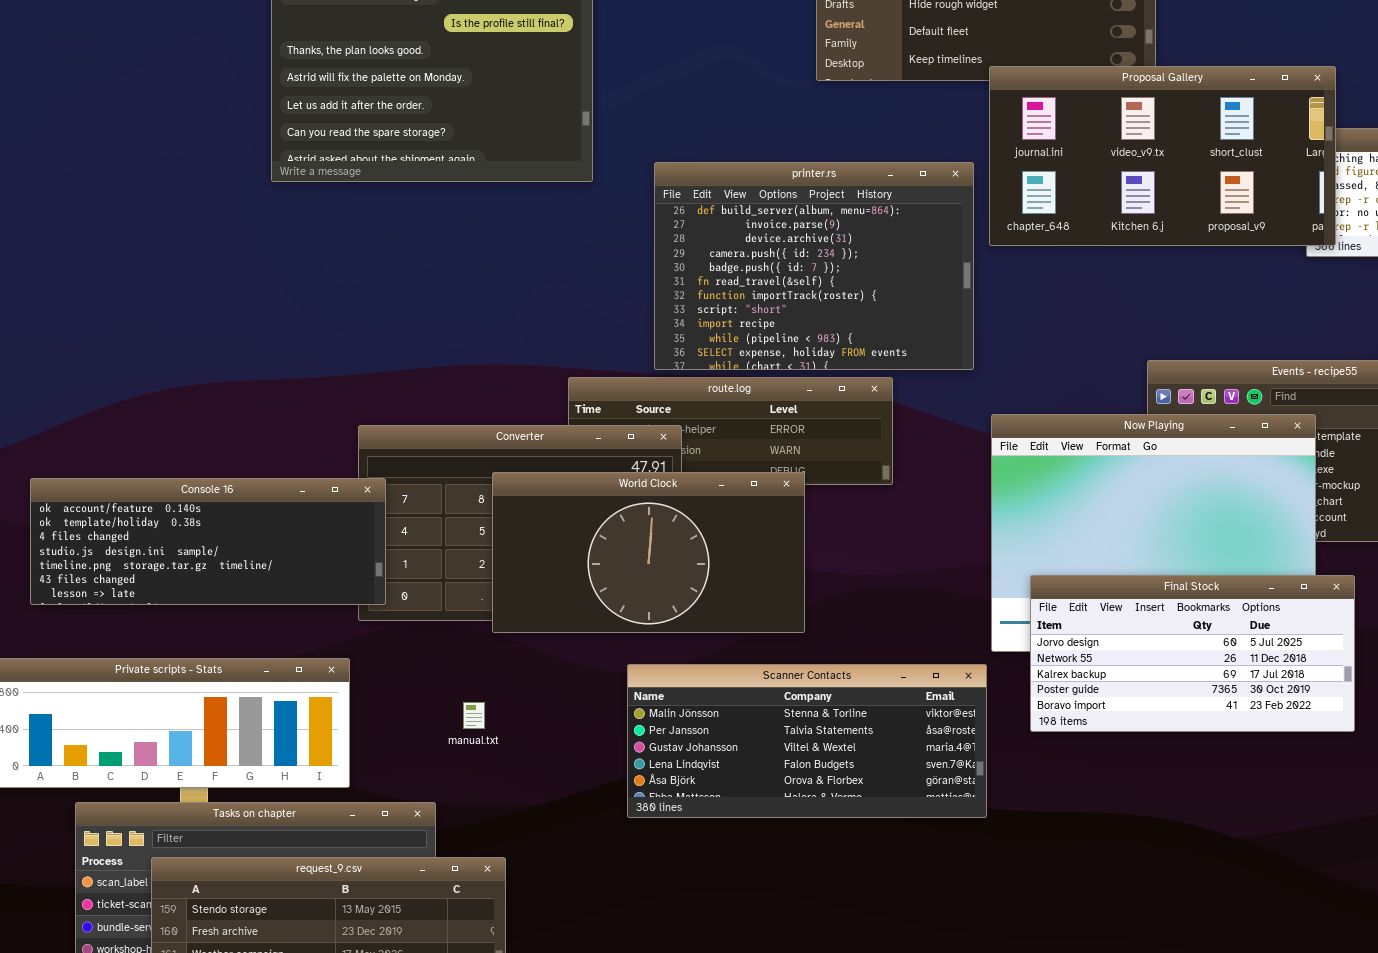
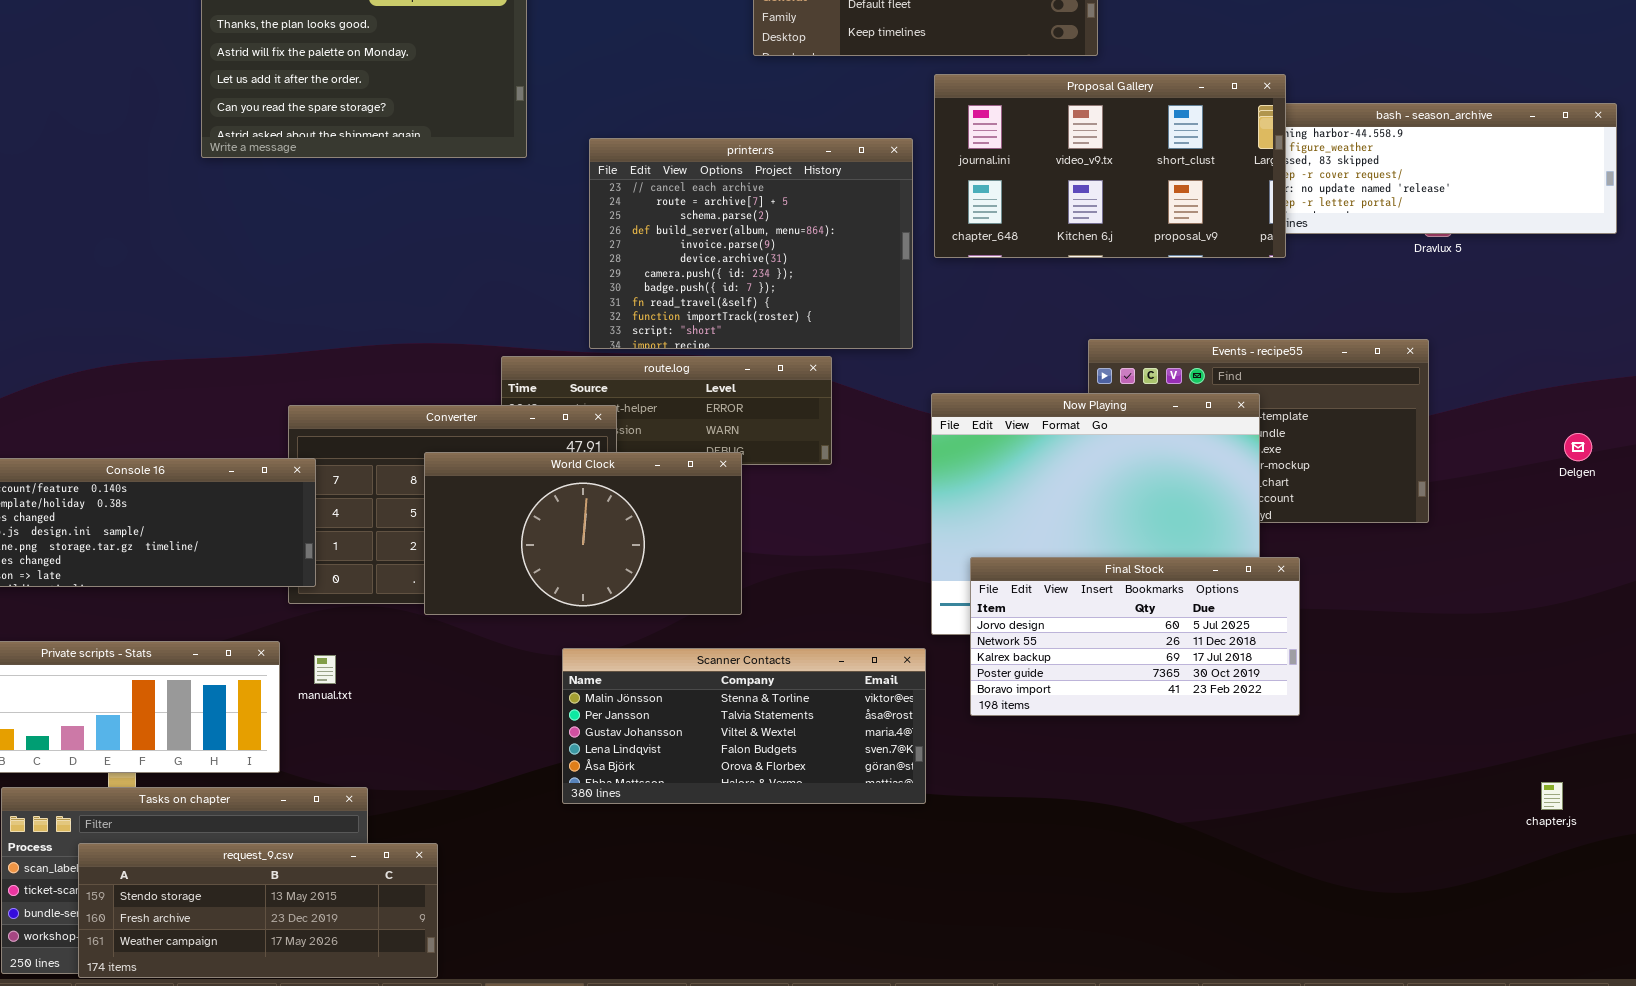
Proposal Gallery: [989,66,1336,246] -> [934,74,1286,258], moved
printer.rs: [654,162,974,370] -> [589,138,913,349], scrolled up 3 rows
manual.txt: [463,702,485,729] -> [314,655,336,684], moved

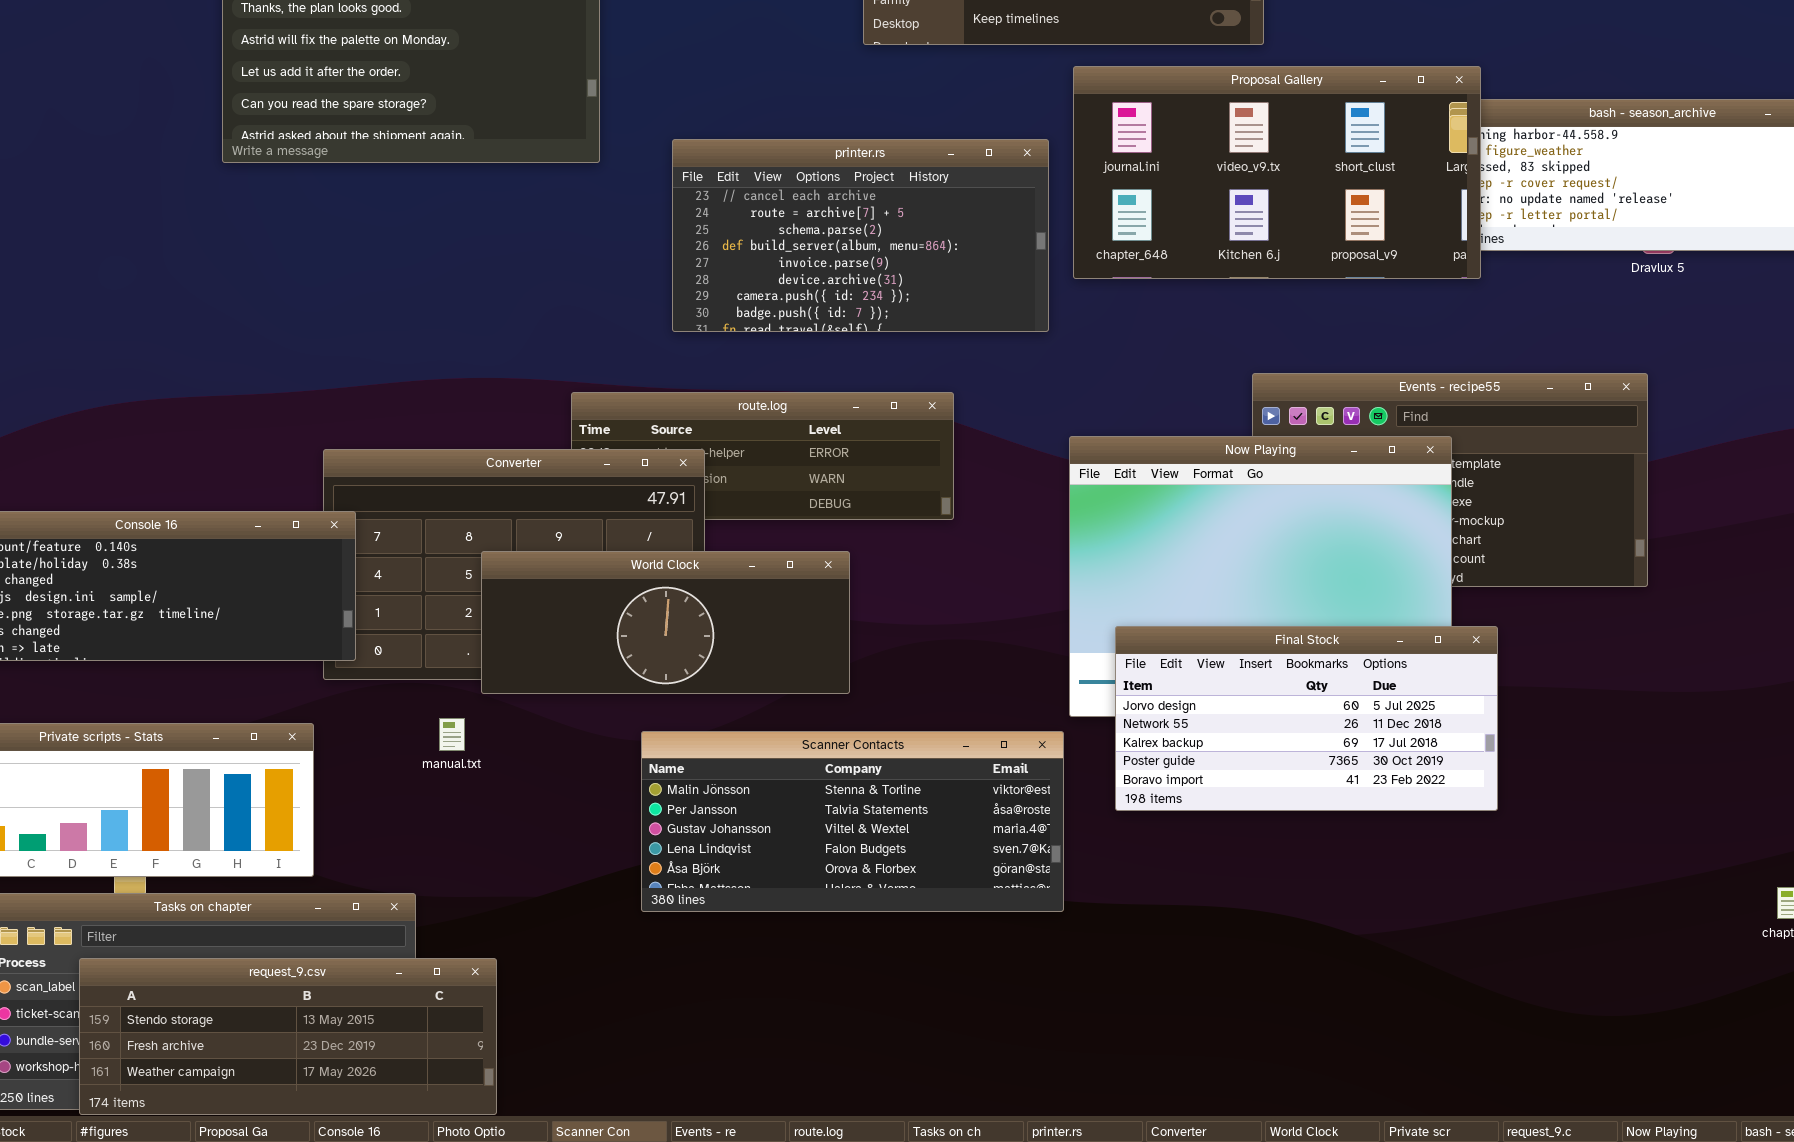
printer.rs: [589,138,913,349] -> [672,139,1049,332], resized
World Clock: [424,452,742,615] -> [481,551,850,694], resized
manual.txt: [314,655,336,684] -> [439,718,465,751], moved

